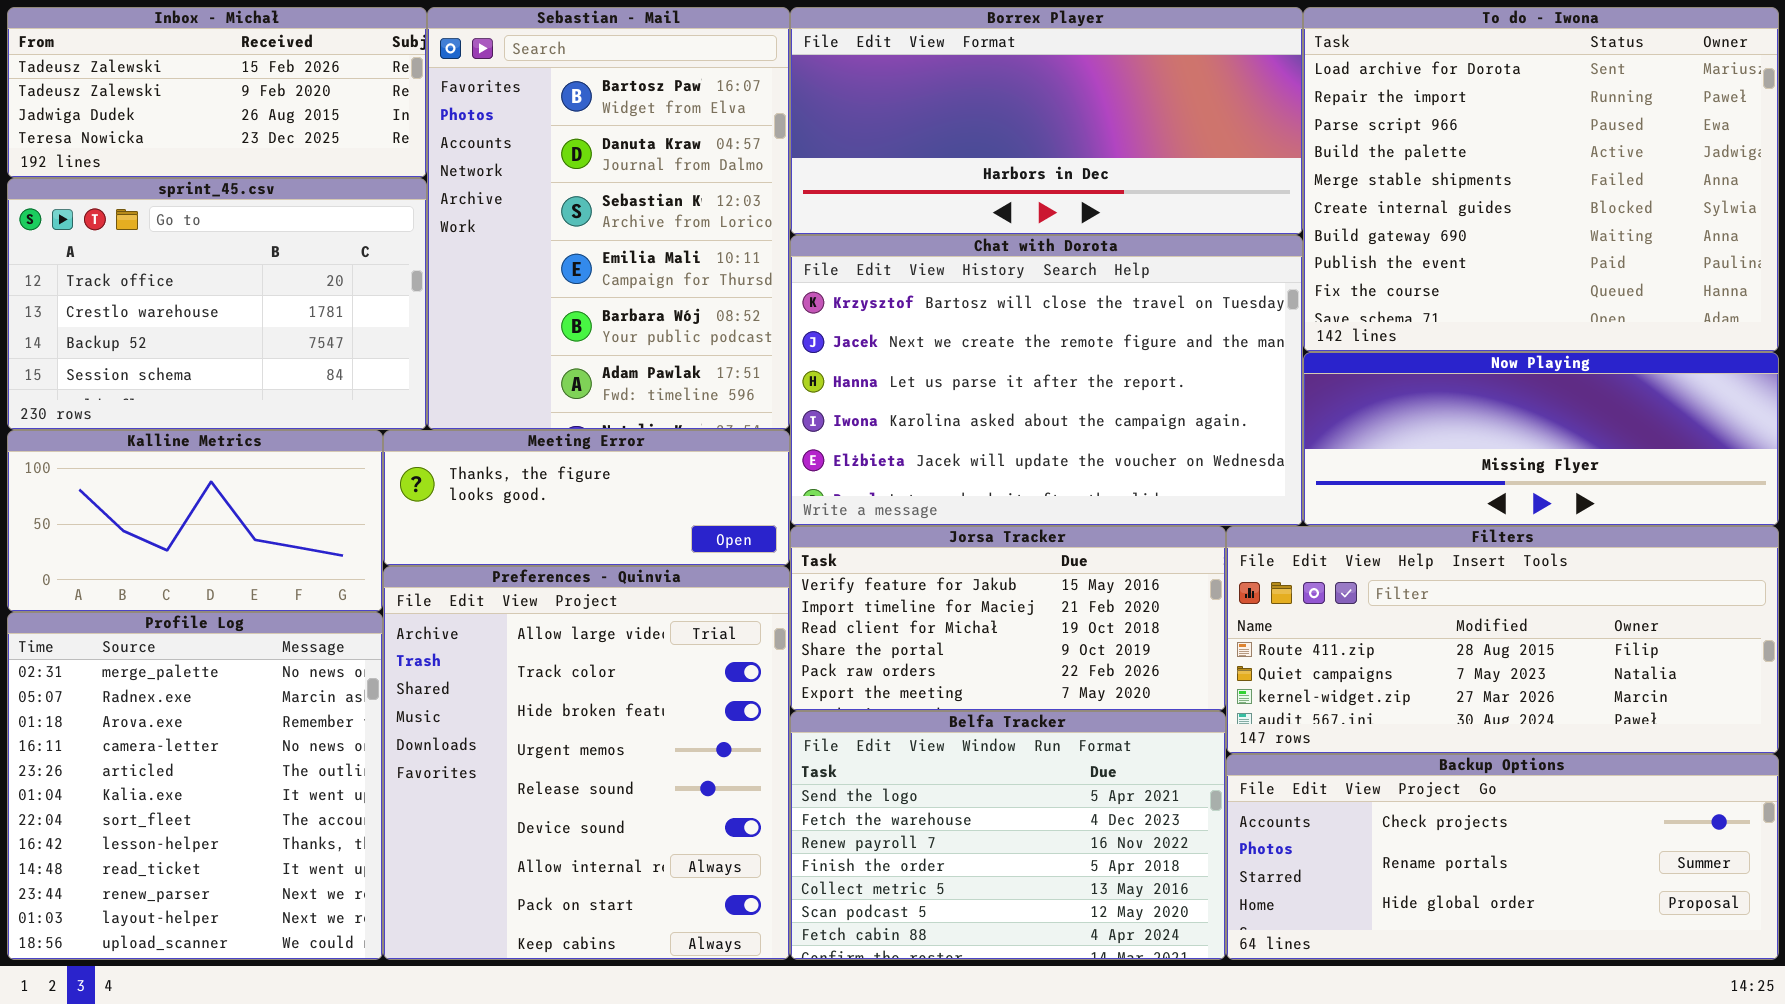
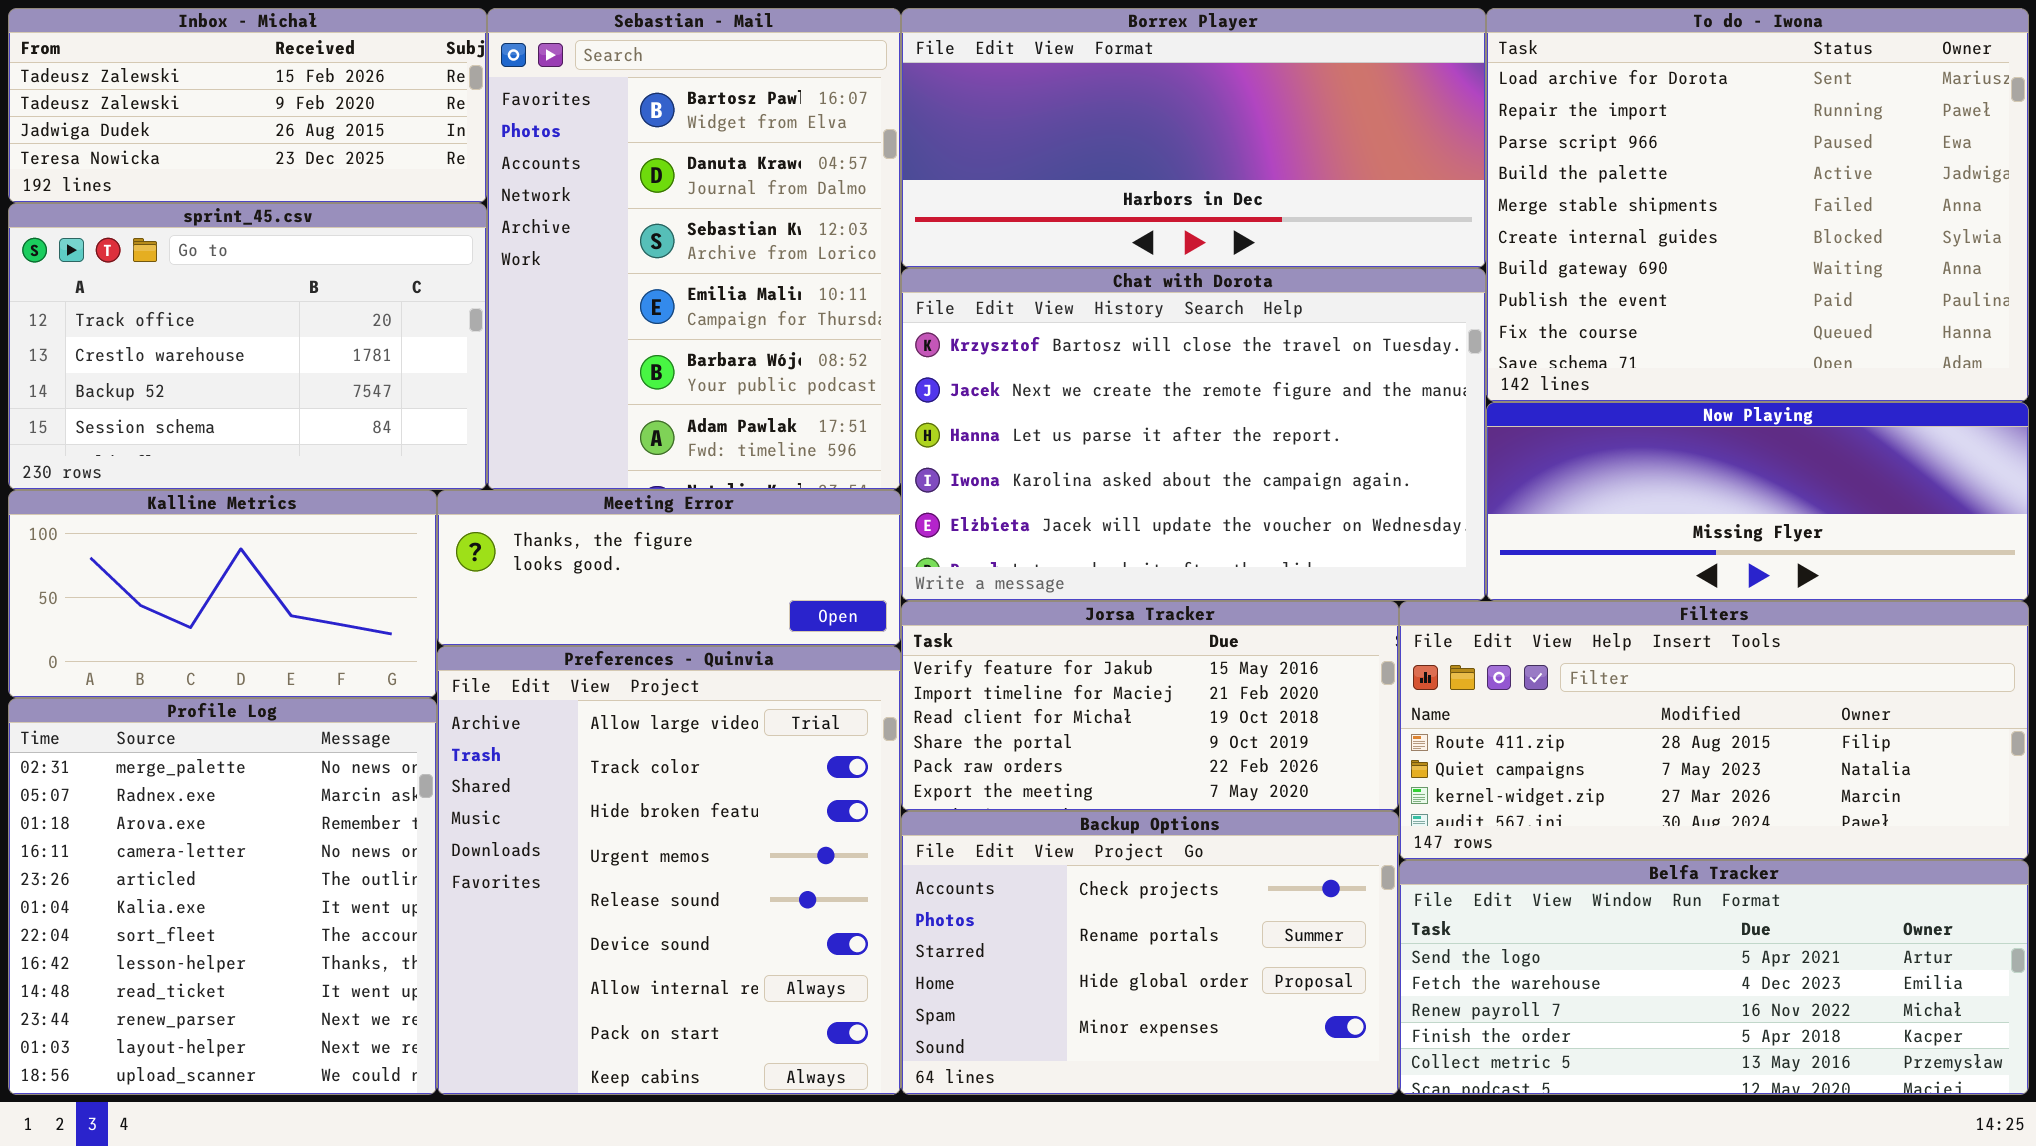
Belfa Tracker: [790,711,1226,960] -> [1399,860,2029,1095], moved, resized
Backup Options: [1226,754,1779,960] -> [901,811,1399,1095], moved, resized

